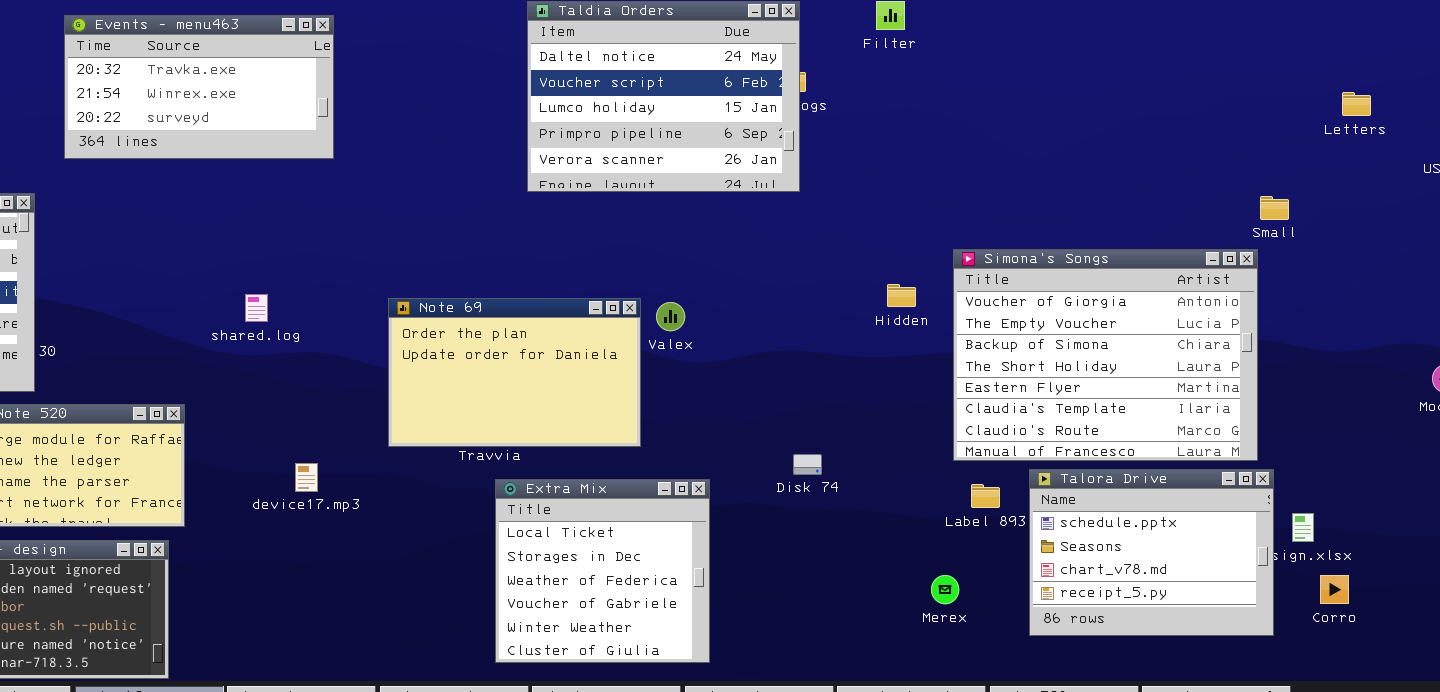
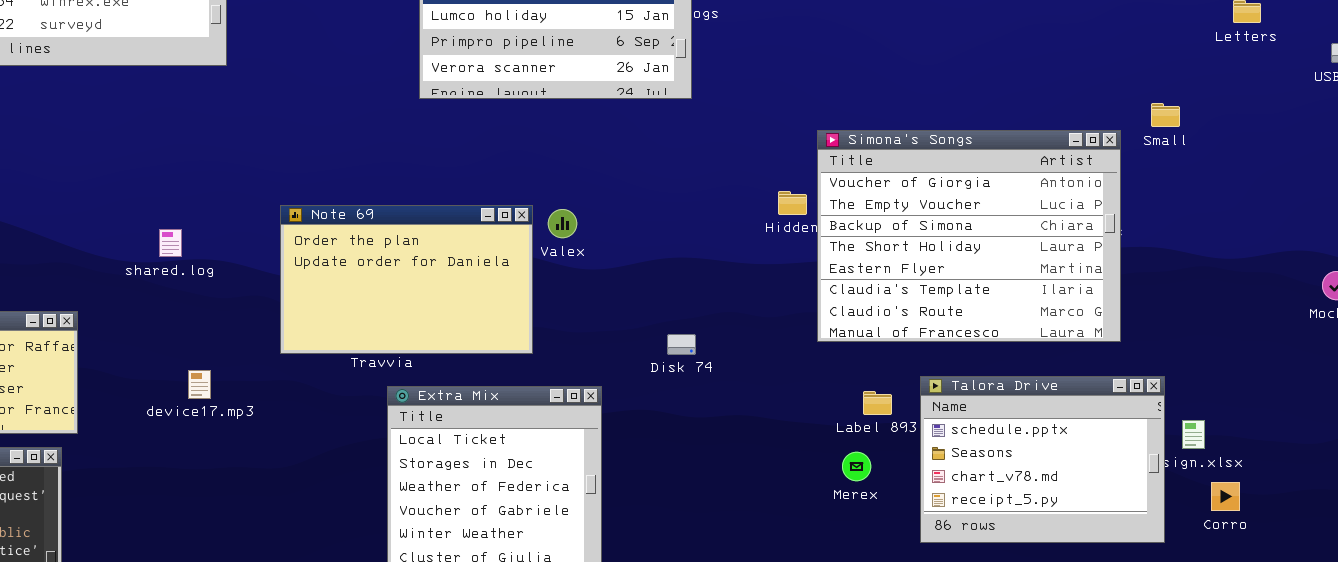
Simona's Songs: [953,249,1258,461] -> [817,130,1121,342], moved
shared.log: [245,294,268,322] -> [159,229,182,257], moved
Disk 74: [793,454,822,475] -> [667,334,696,355], moved
Merex: [931,575,959,604] -> [842,452,871,481], moved

